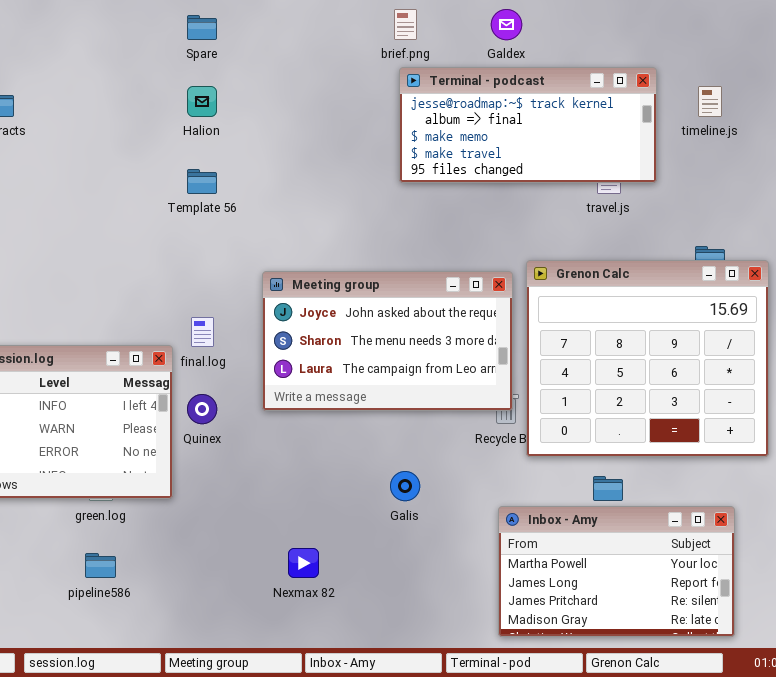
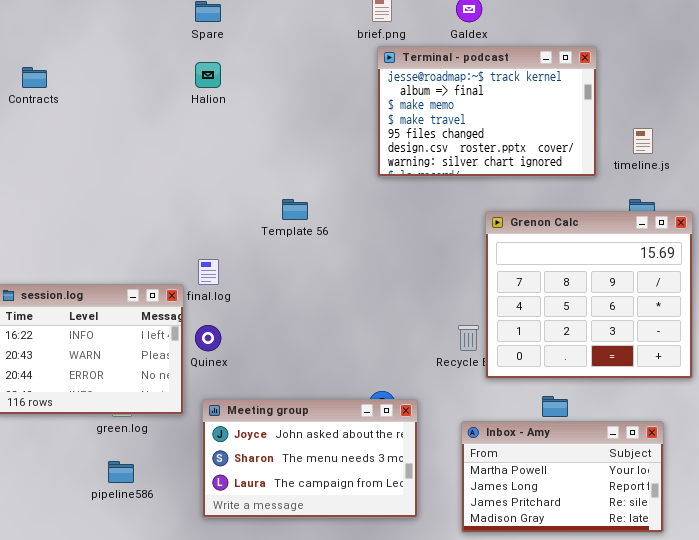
Terminal - podcast: [399,67,657,183] -> [377,46,597,177], resized
timeline.js: [698,86,722,117] -> [633,128,653,154], moved
Template 56: [187,169,217,194] -> [282,199,308,220], moved
Meeting group: [262,271,513,411] -> [202,399,418,518], moved

